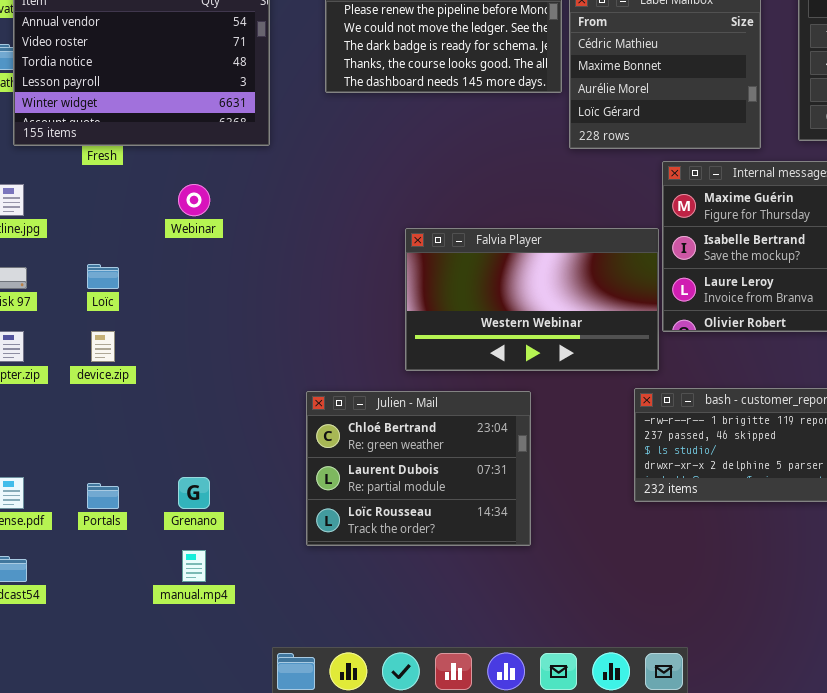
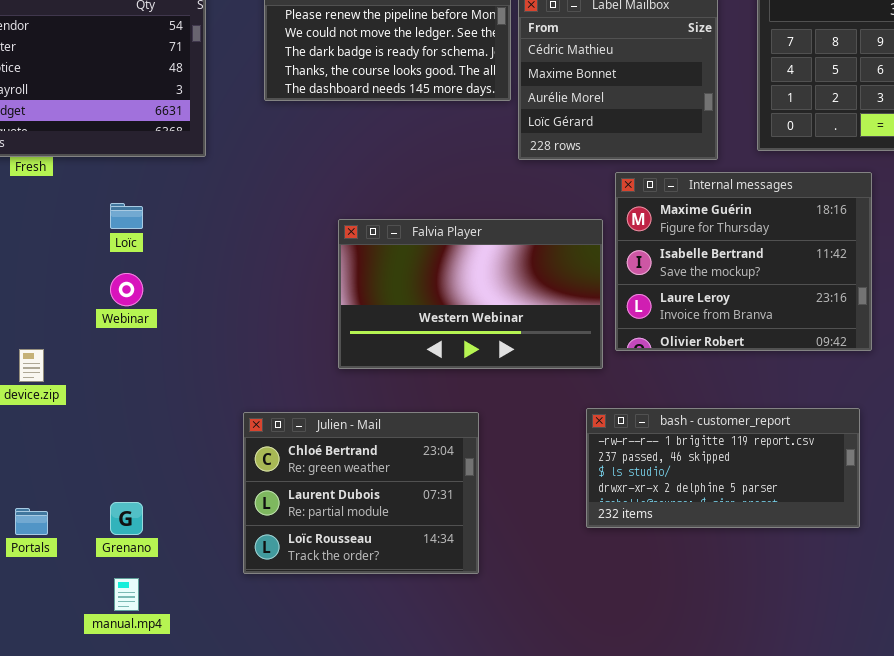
Webinar: [178,184,210,216] -> [110,273,143,306], moved
Falvia Player: [405,228,659,371] -> [338,219,603,369], moved
Loïc: [87,264,119,289] -> [110,203,143,229], moved

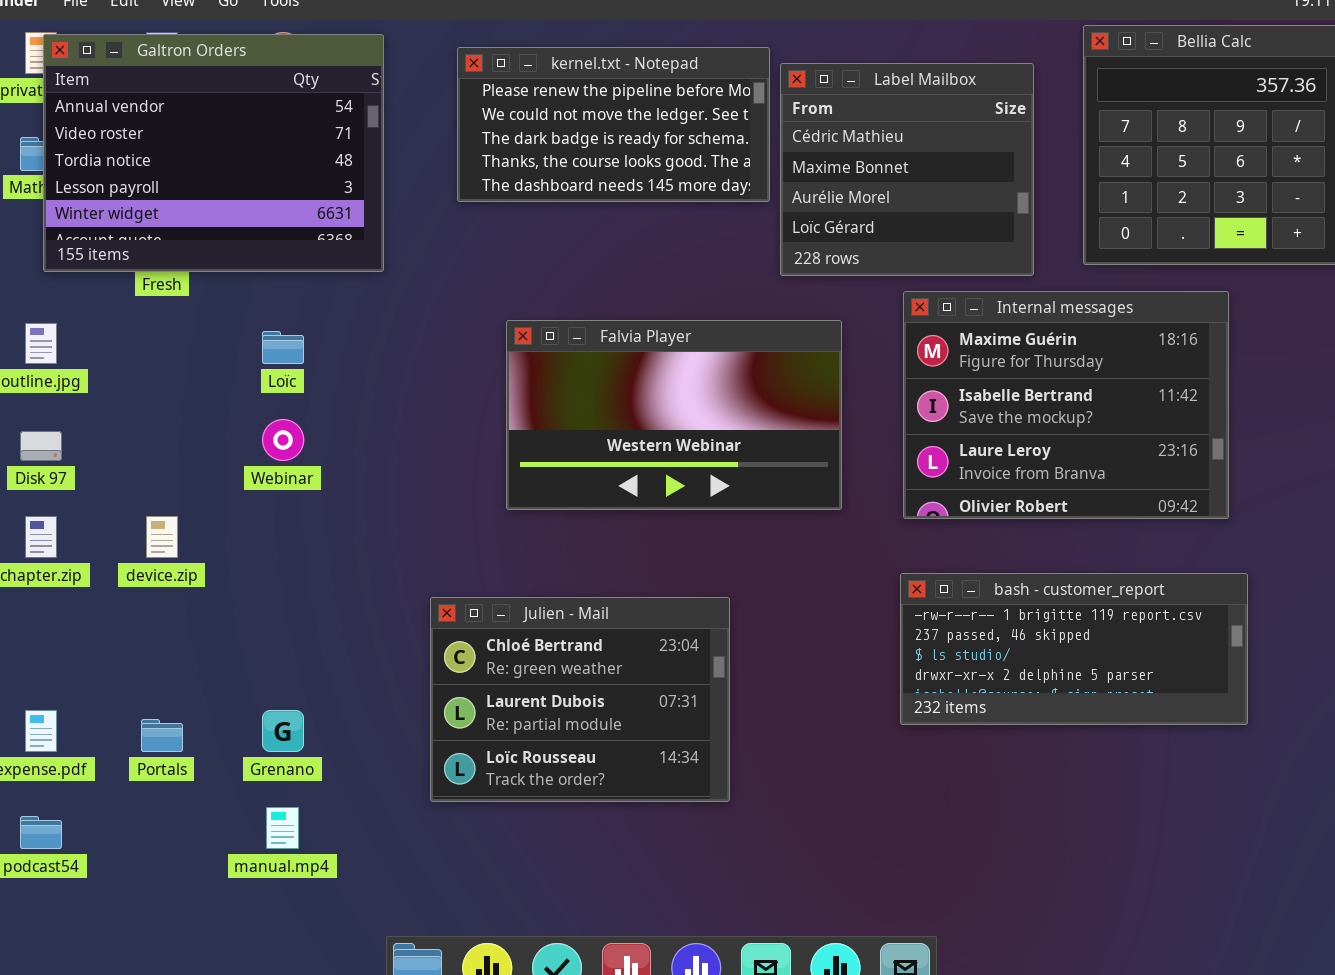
Falvia Player: [338,219,603,369] -> [506,320,842,510], moved
bash - customer_report: [586,408,860,528] -> [900,573,1248,725], moved

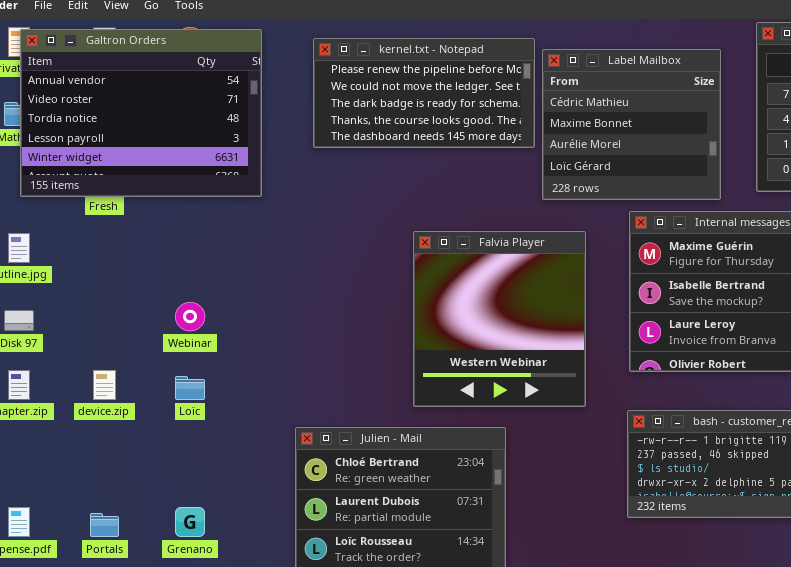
Falvia Player: [506,320,842,510] -> [413,231,586,407], resized
Loïc: [262,331,304,364] -> [175,376,205,400], moved

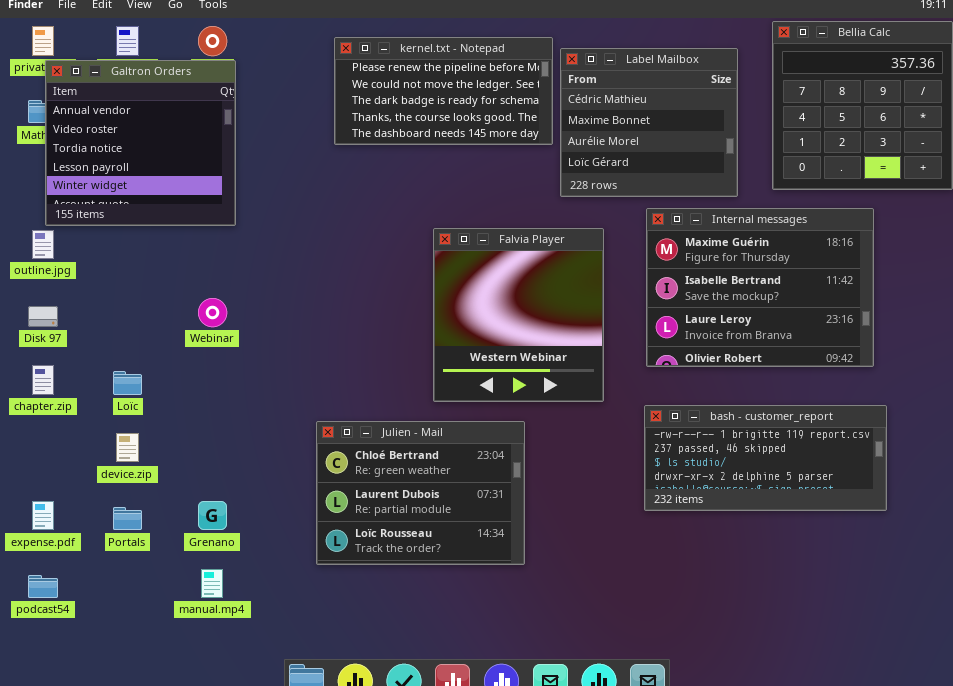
Galtron Orders: [20,29,262,197] -> [45,60,236,226], moved, resized
device.zip: [93,370,116,400] -> [116,433,139,462], moved
Loïc: [175,376,205,400] -> [113,371,142,395], moved

